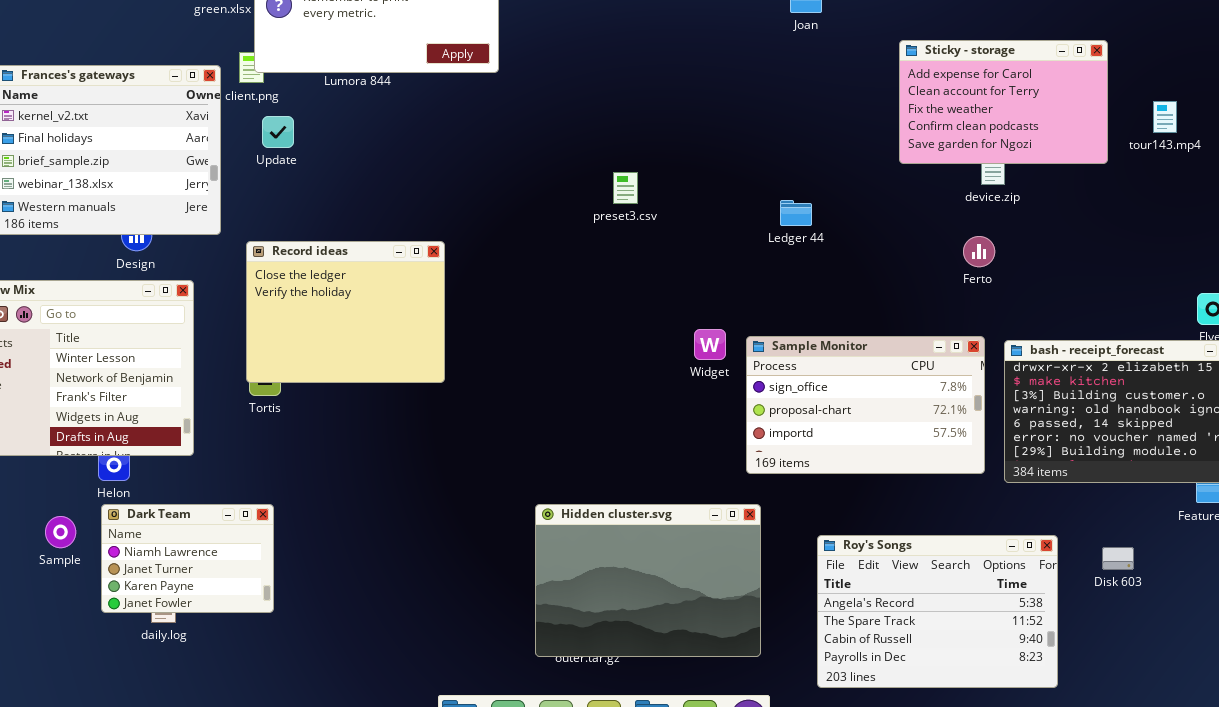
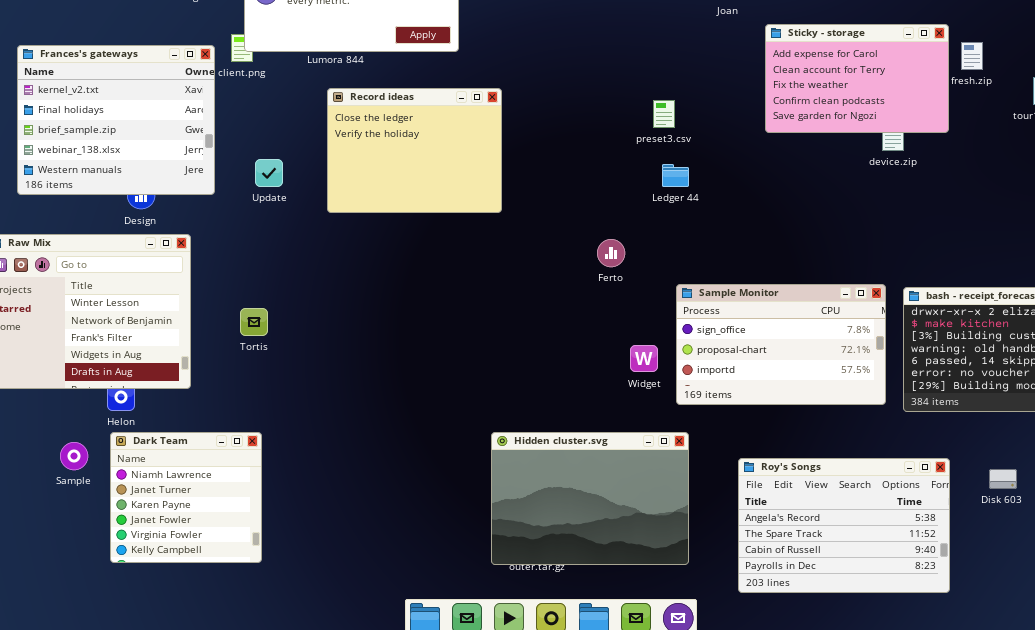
Sticky - storage: [899,40,1108,164] -> [765,24,949,133], moved
Update: [262,116,294,148] -> [255,159,283,187], moved
preset3.csv: [613,172,638,204] -> [653,100,675,128], moved
Ledger 44: [780,200,812,226] -> [662,164,689,187], moved
Ferto: [963,236,995,267] -> [597,239,625,267], moved
Record ideas: [246,241,445,383] -> [327,88,502,213], moved
Widget: [694,329,726,360] -> [630,345,658,372], moved
Dark Team: [101,504,274,613] -> [110,432,262,563], resized

